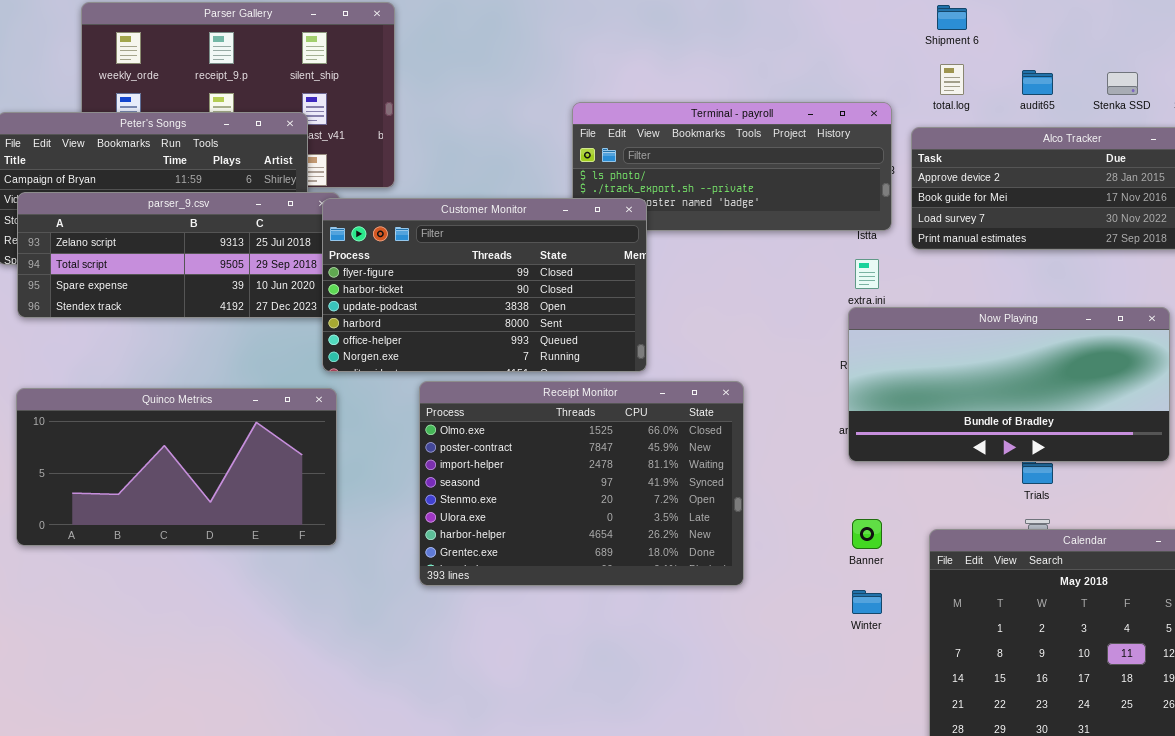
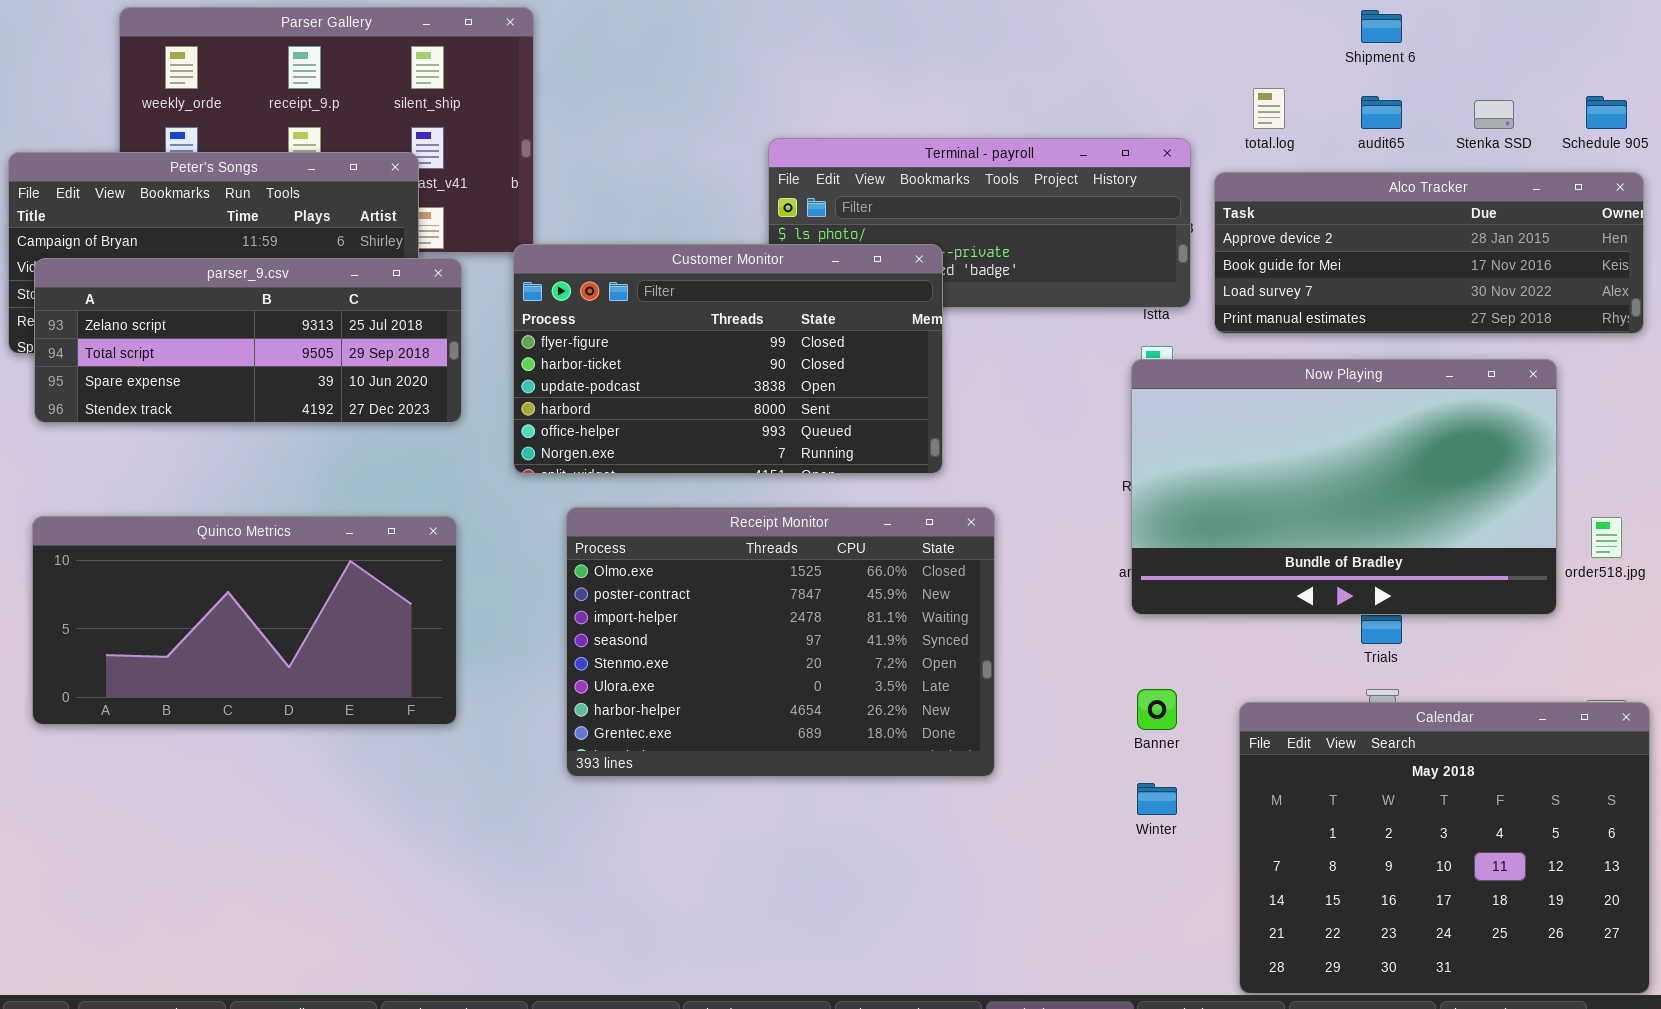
Shipment 6: [937,5,967,30] -> [1361,10,1402,43], moved
Customer Monitor: [322,198,647,372] -> [513,244,943,474], moved
Now Playing: [848,307,1170,462] -> [1131,359,1557,615], resized

